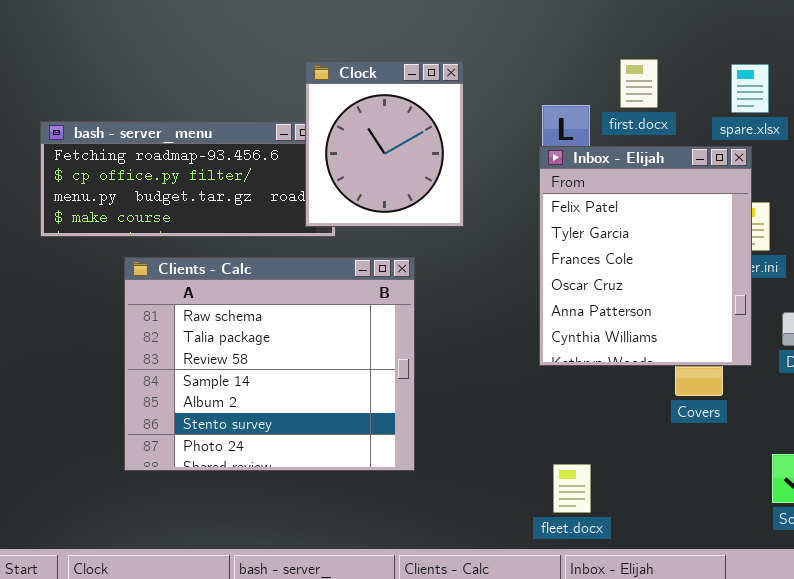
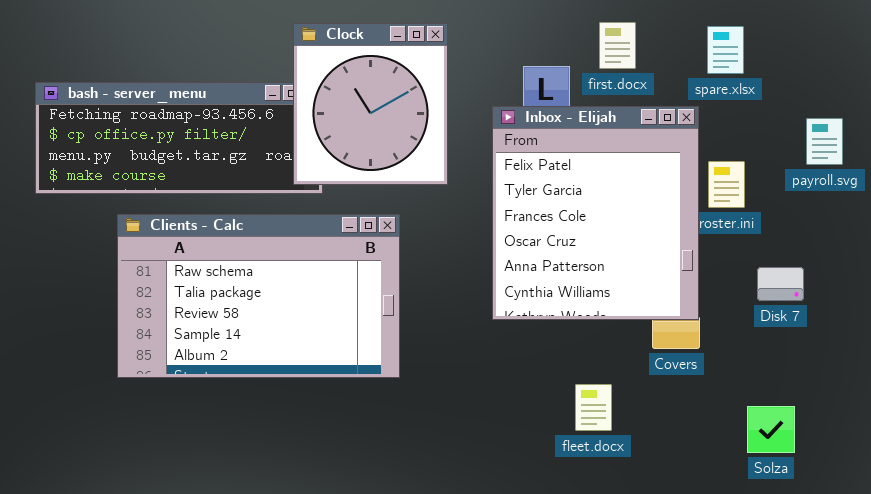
Inbox - Elijah: [539,146,752,366] -> [492,106,699,320], moved
Clients - Calc: [124,257,415,471] -> [117,214,400,378], resized
fleet.docx: [553,464,591,513] -> [575,384,612,431], moved

